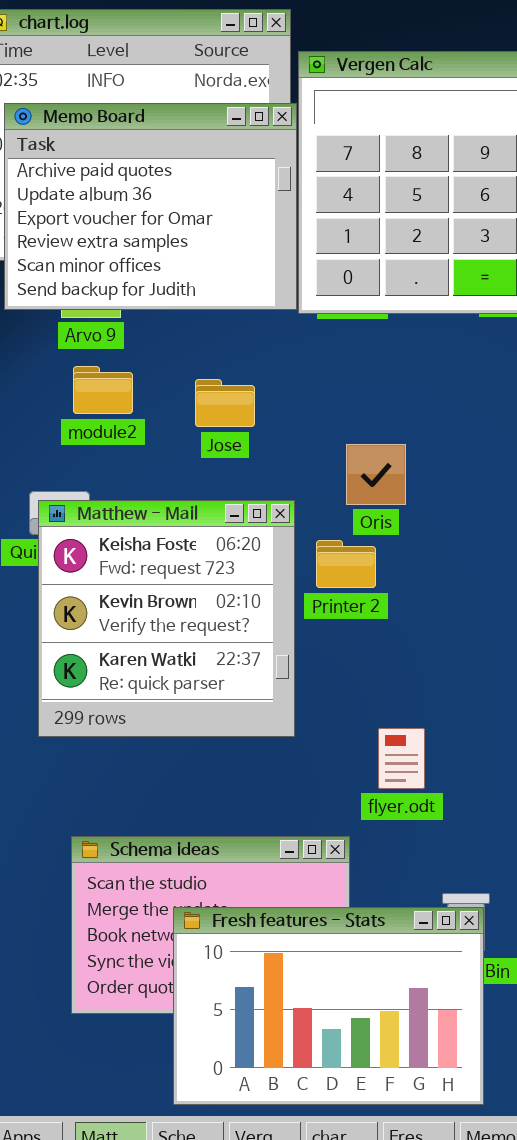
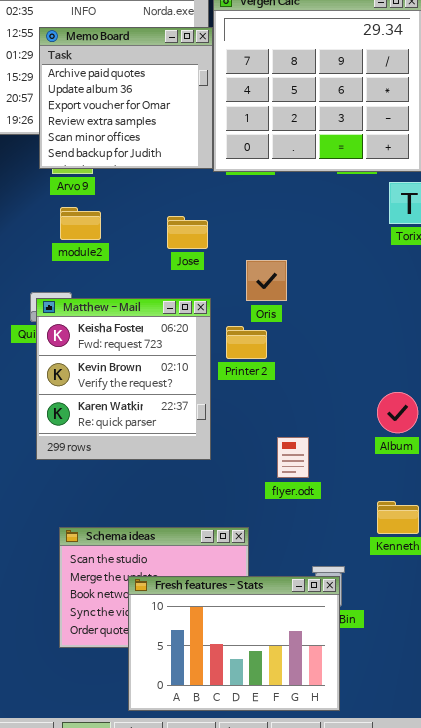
Memo Board: [4,103,297,310] -> [39,27,213,169], resized
Jose: [195,379,255,427] -> [167,216,208,249], moved
flyer.odt: [378,728,425,789] -> [277,437,309,478], moved

